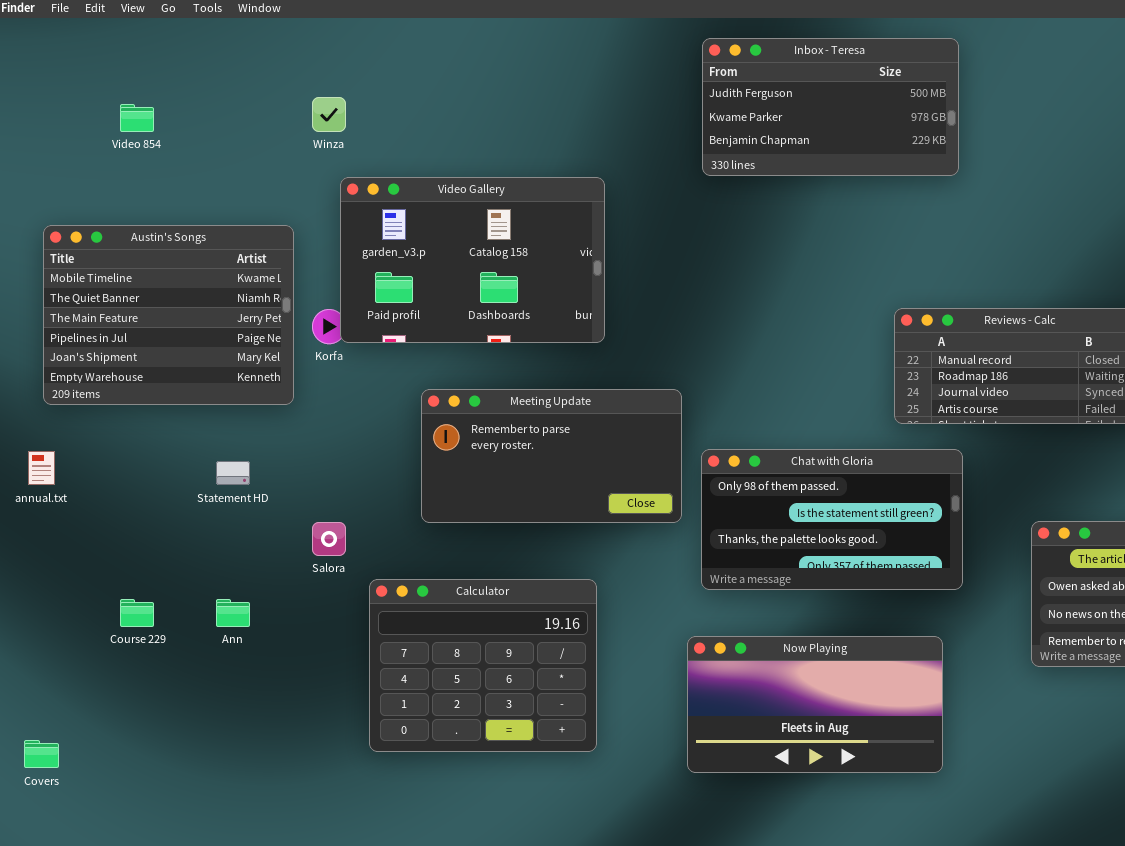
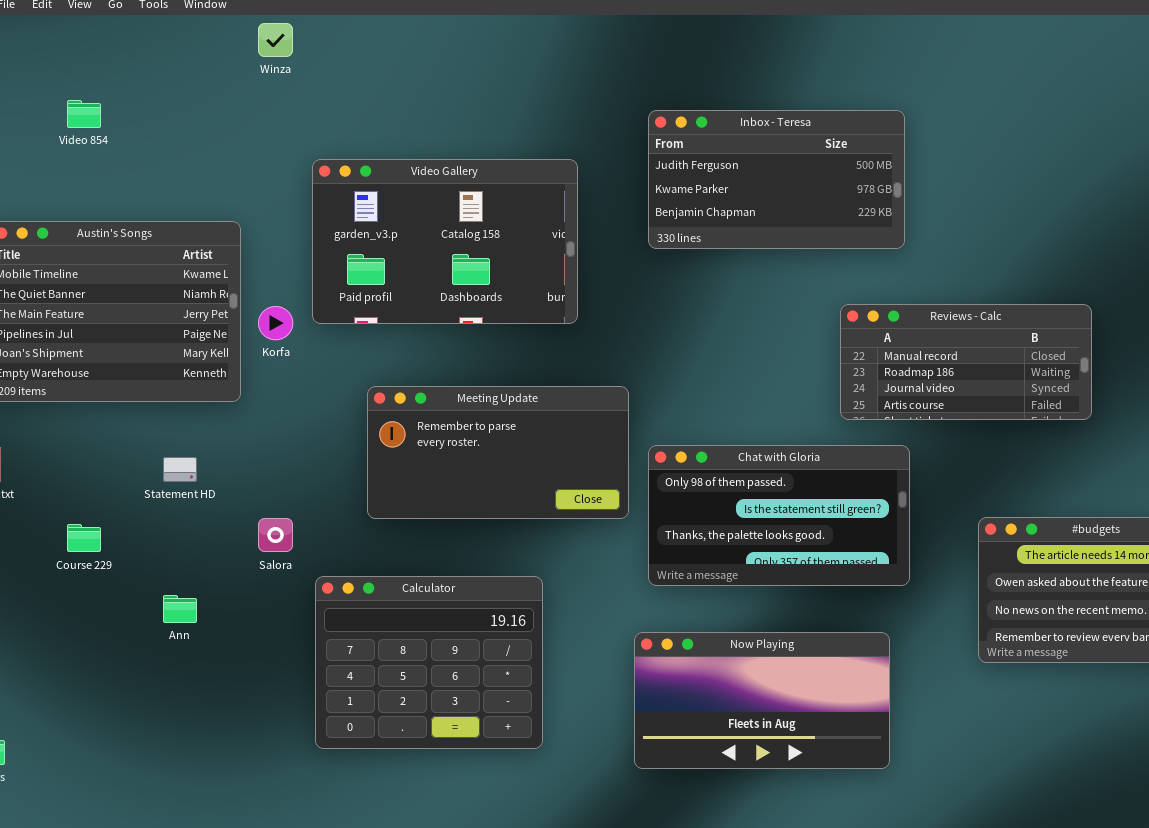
Inbox - Teresa: [702,38,959,176] -> [648,110,905,249], moved
Winza: [312,97,346,132] -> [258,23,293,57], moved
Video Gallery: [340,177,605,343] -> [312,159,578,324], moved
Course 229: [120,599,154,627] -> [67,524,101,552], moved

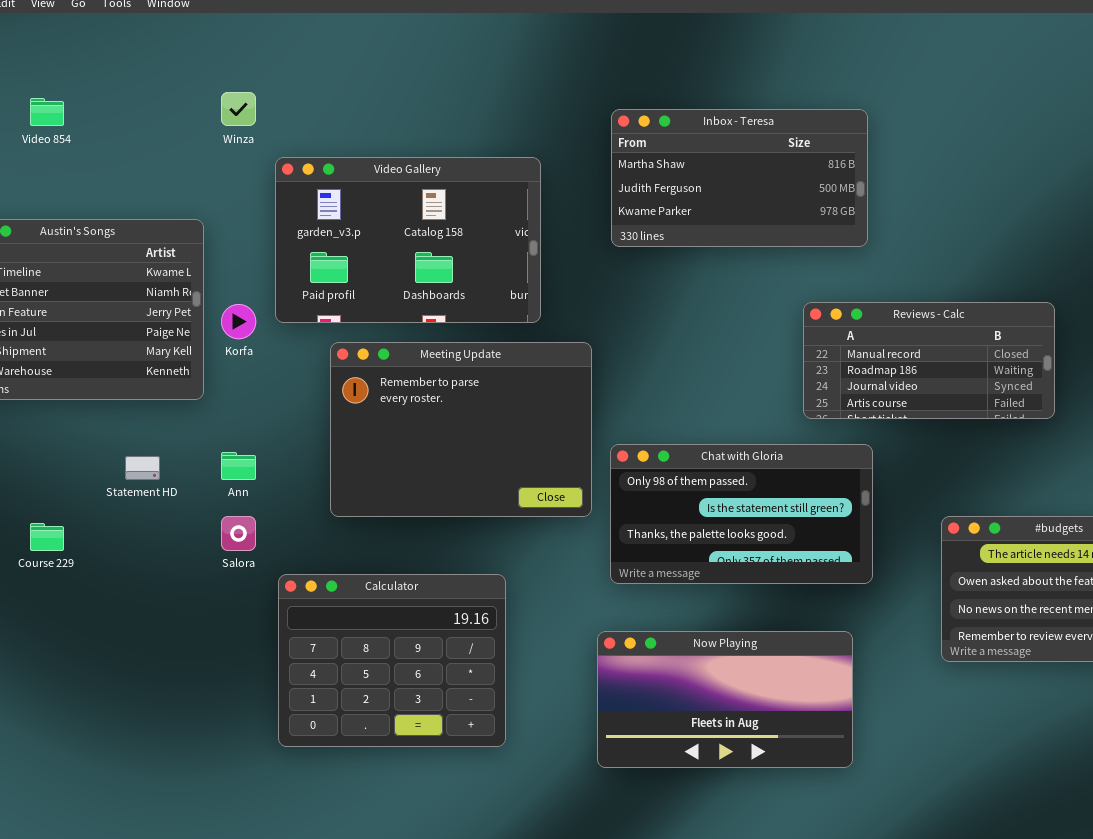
Winza: [258,23,293,57] -> [221,92,256,126], moved
Inbox - Teresa: [648,110,905,249] -> [611,109,868,247], scrolled up 1 row
Meeting Update: [367,386,629,519] -> [330,342,592,517], resized
Ann: [163,595,197,623] -> [221,452,256,480], moved

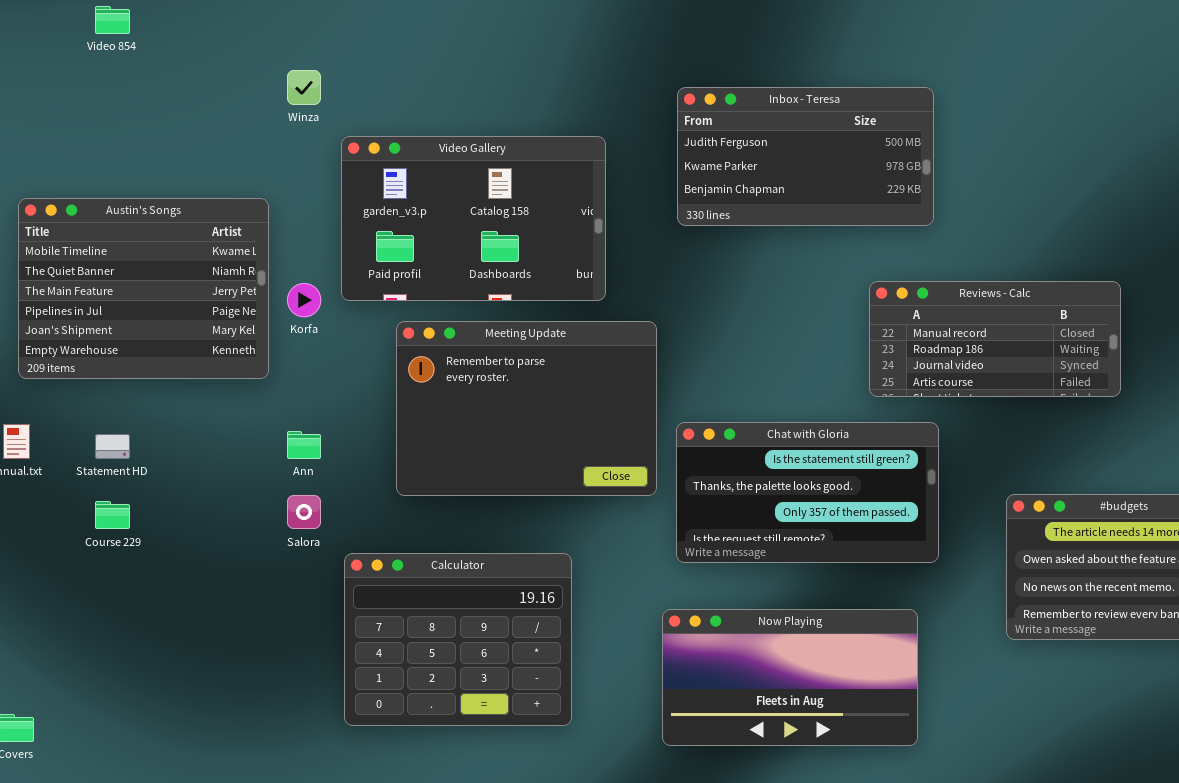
Video 854: [30,98,64,126] -> [95,6,130,34], moved
Inbox - Teresa: [611,109,868,247] -> [677,87,934,226], scrolled down 1 row
Chat with Gloria: [610,444,873,584] -> [676,422,939,563], scrolled down 1 row
Statement HD: [125,456,160,480] -> [95,434,130,459], moved

